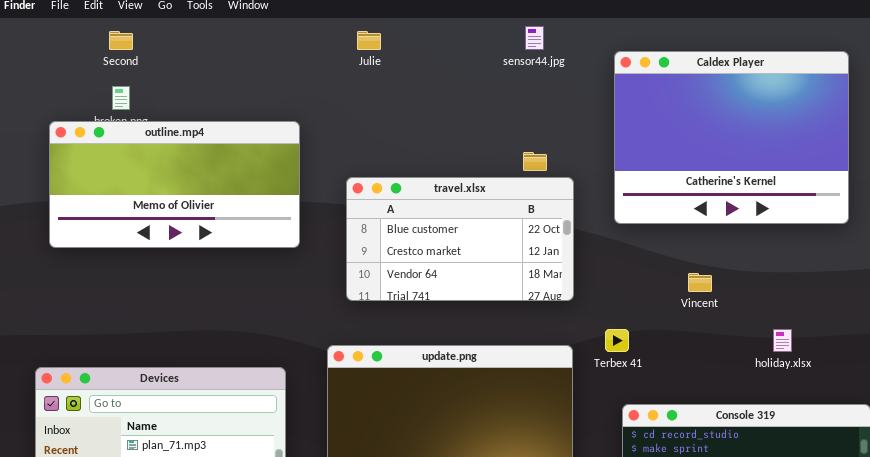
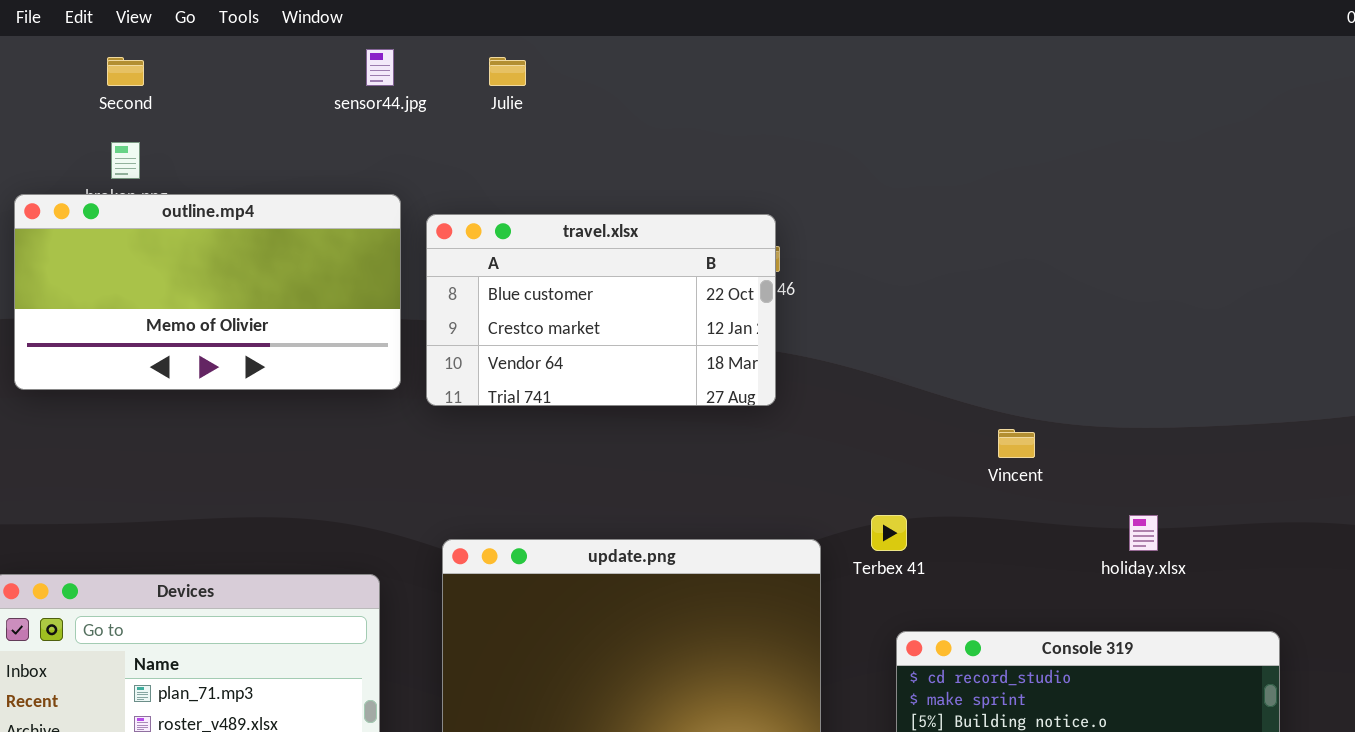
sensor44.jpg: [525,26,544,50] -> [366,49,394,86], moved
Caldex Player: [614,51,849,224] -> none, closed
travel.xlsx: [346,177,574,301] -> [426,214,776,406], moved

